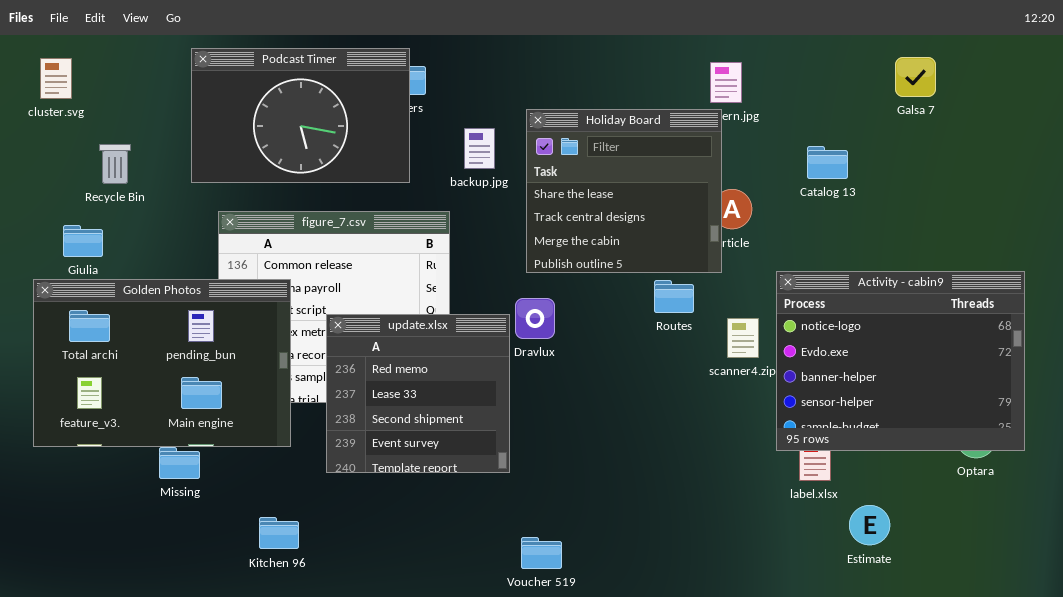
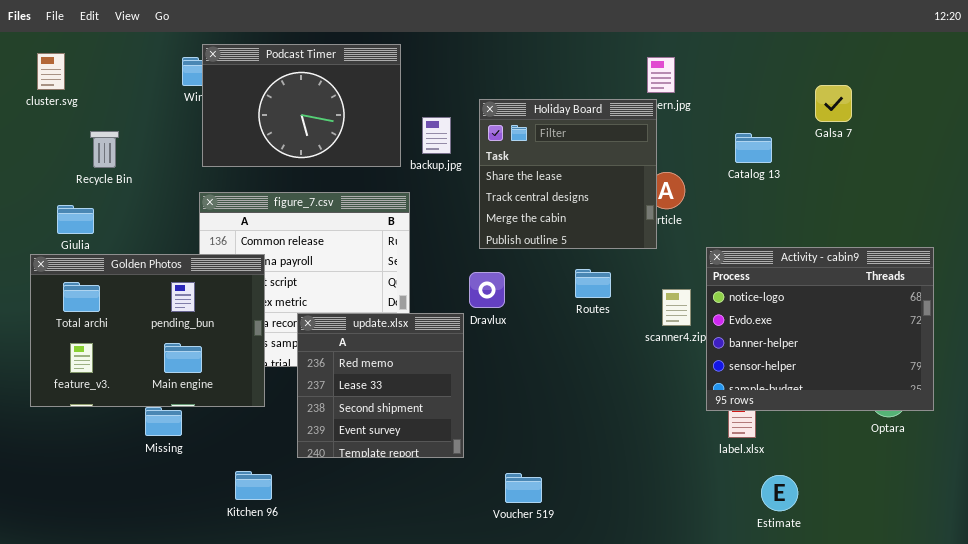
Podcast Timer: [191,48,410,183] -> [202,44,401,167], moved
Galsa 7: [895,57,936,97] -> [815,85,852,122], moved
Routes: [654,280,694,313] -> [575,269,611,298], moved
update.xlsx: [326,314,510,473] -> [297,313,464,458], moved
Estimate: [849,505,890,545] -> [761,475,798,511], moved
Voucher 519: [521,537,562,569] -> [505,473,542,503], moved

